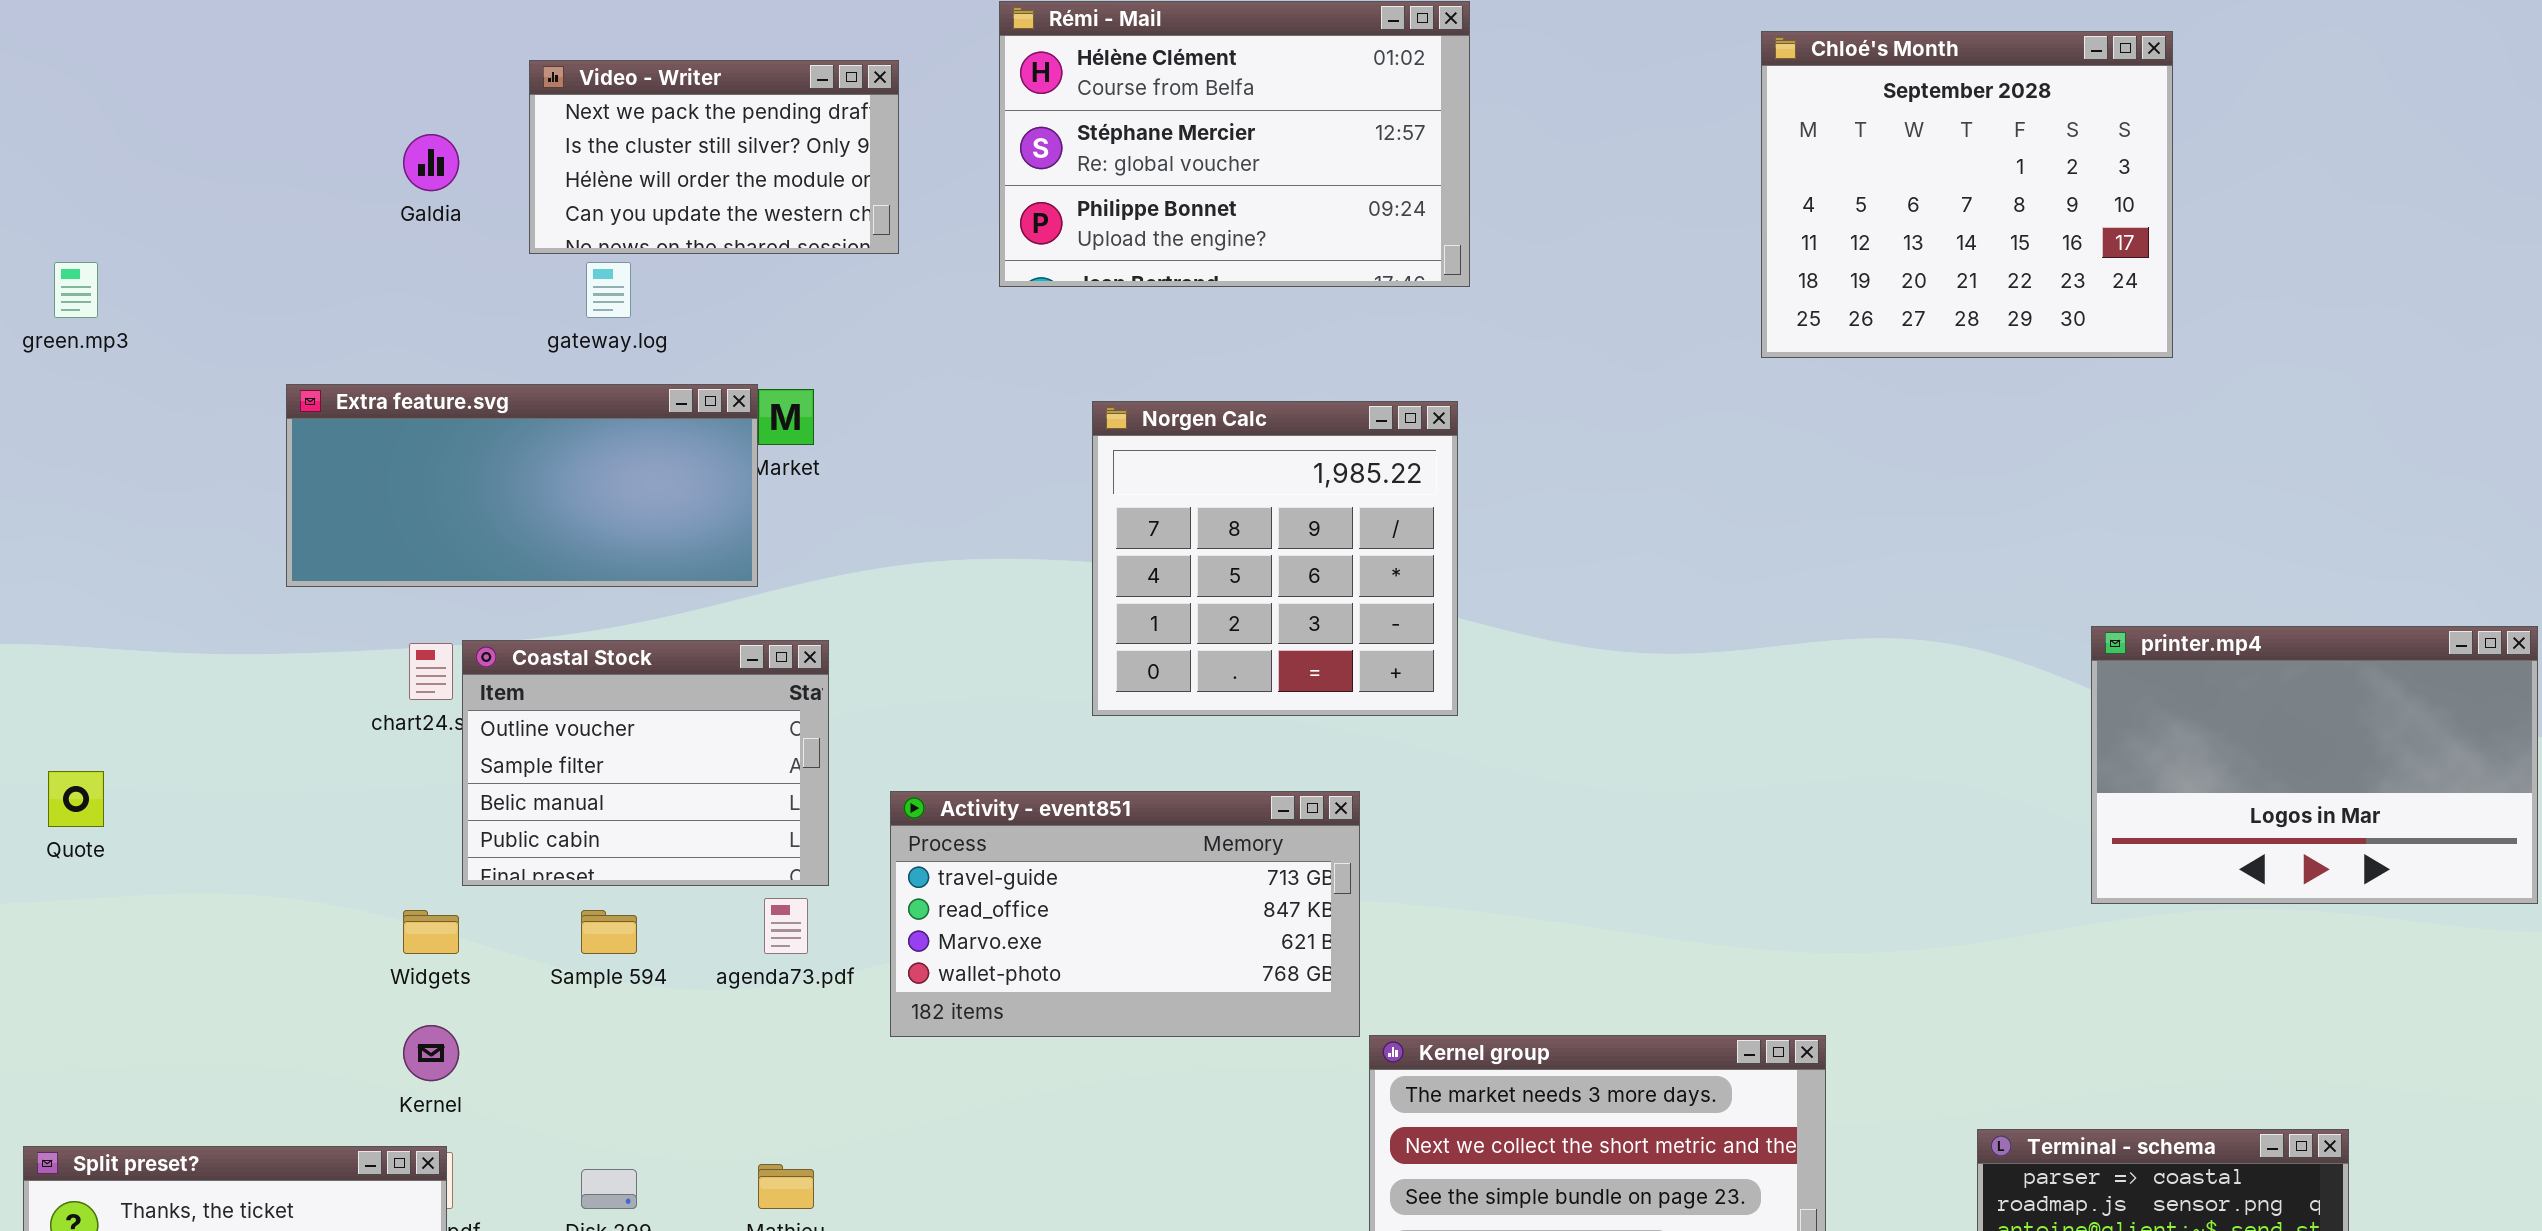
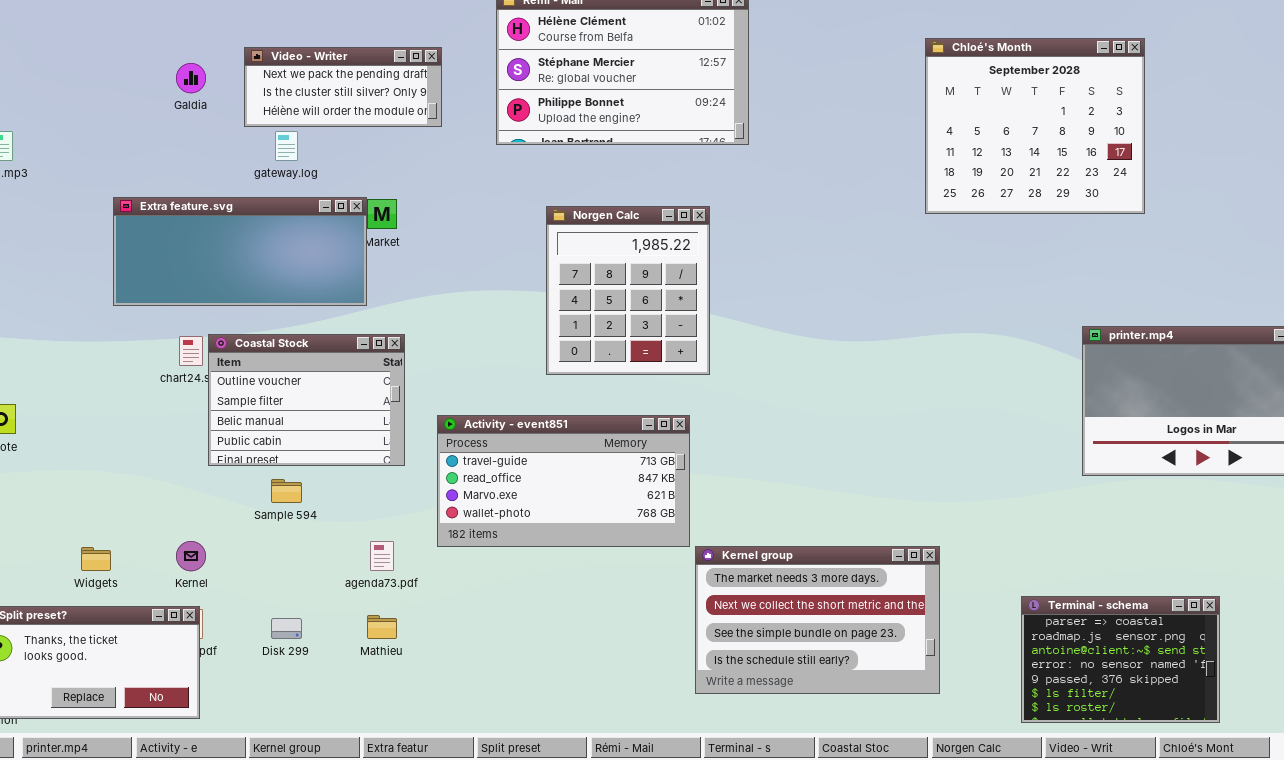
Chloé's Month: [1761,31,2173,358] -> [925,38,1145,214], moved
Video - Writer: [529,60,899,254] -> [244,47,442,127], resized
Norgen Calc: [1092,401,1458,716] -> [546,206,710,375], resized
agenda73.pdf: [764,898,808,954] -> [370,541,394,571], moved
Widgets: [403,910,459,954] -> [81,547,111,571], moved

